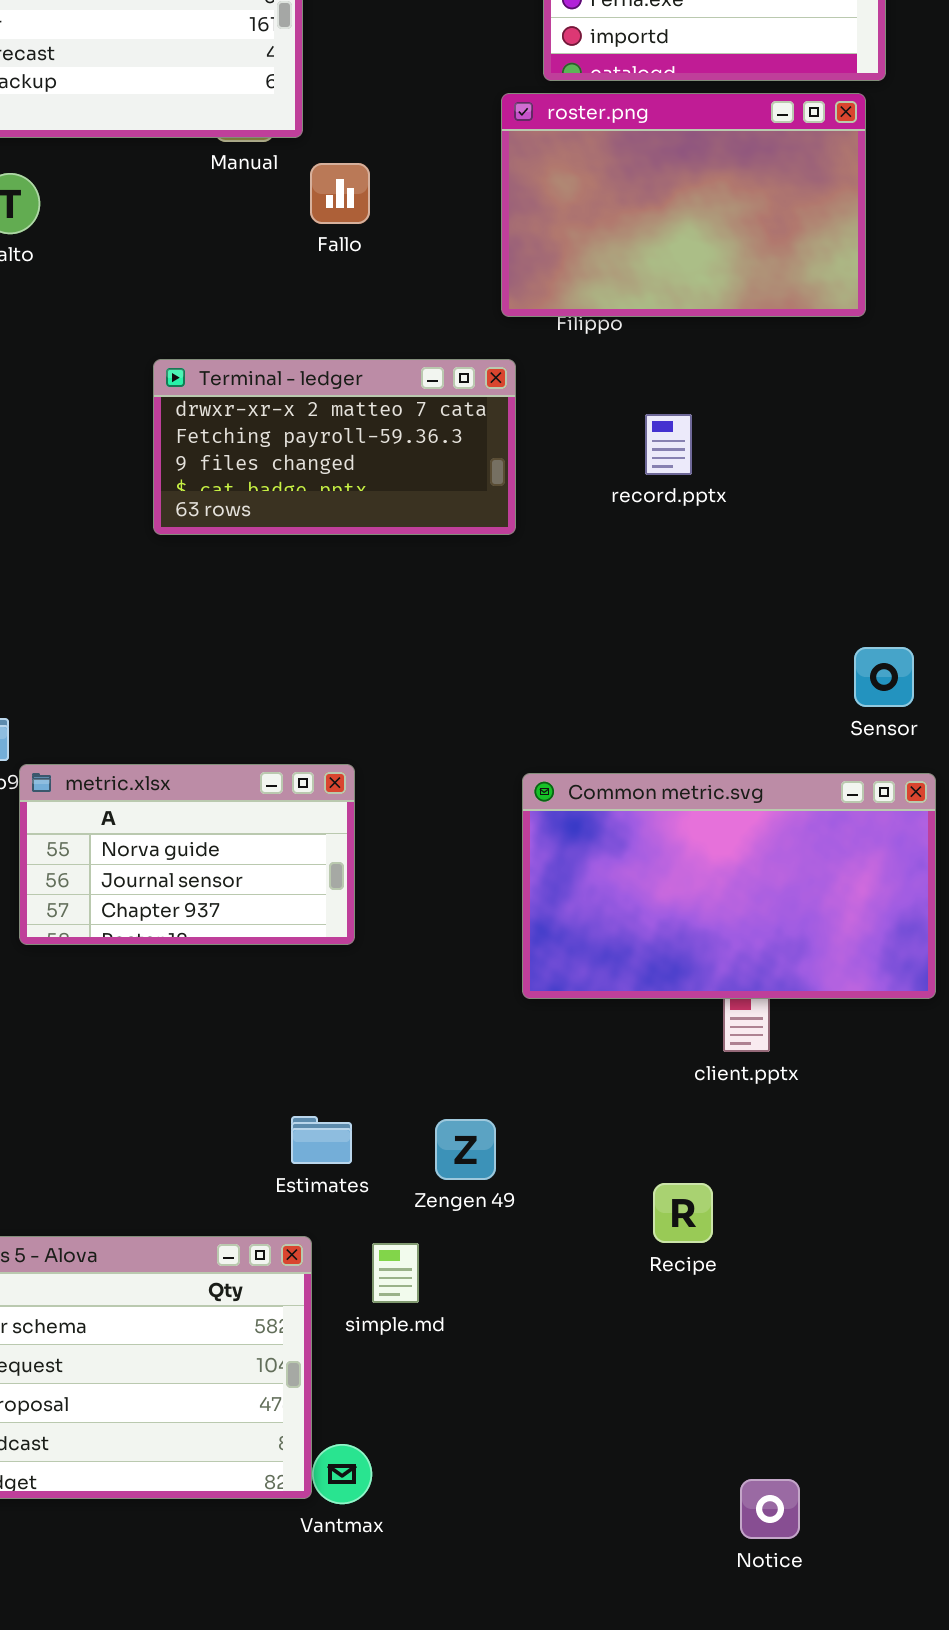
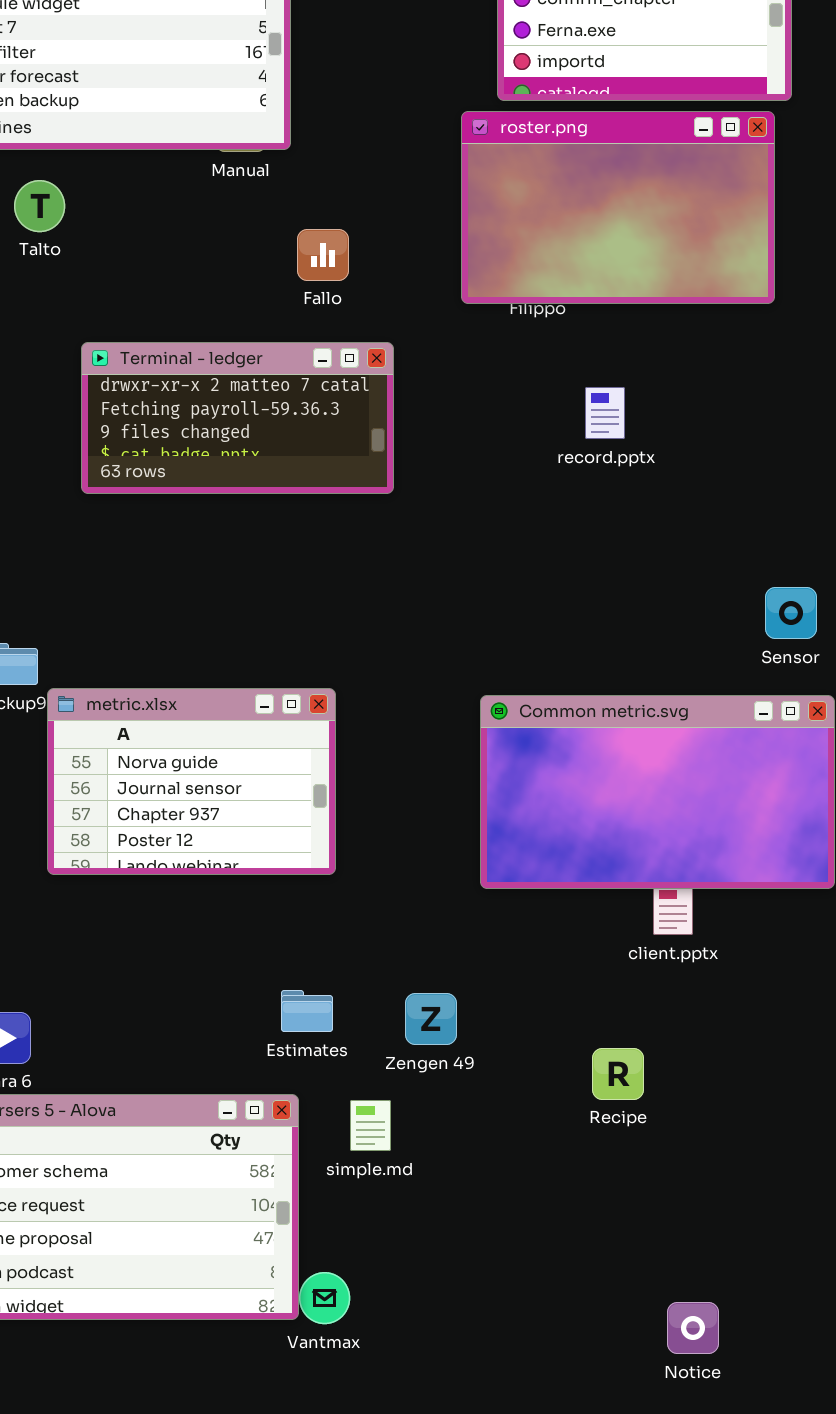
Fallo: [310,163,370,224] -> [297,229,349,281], moved
Terminal - ledger: [153,359,516,535] -> [81,342,394,494], moved
metric.xlsx: [19,764,355,945] -> [47,688,336,875], resized

